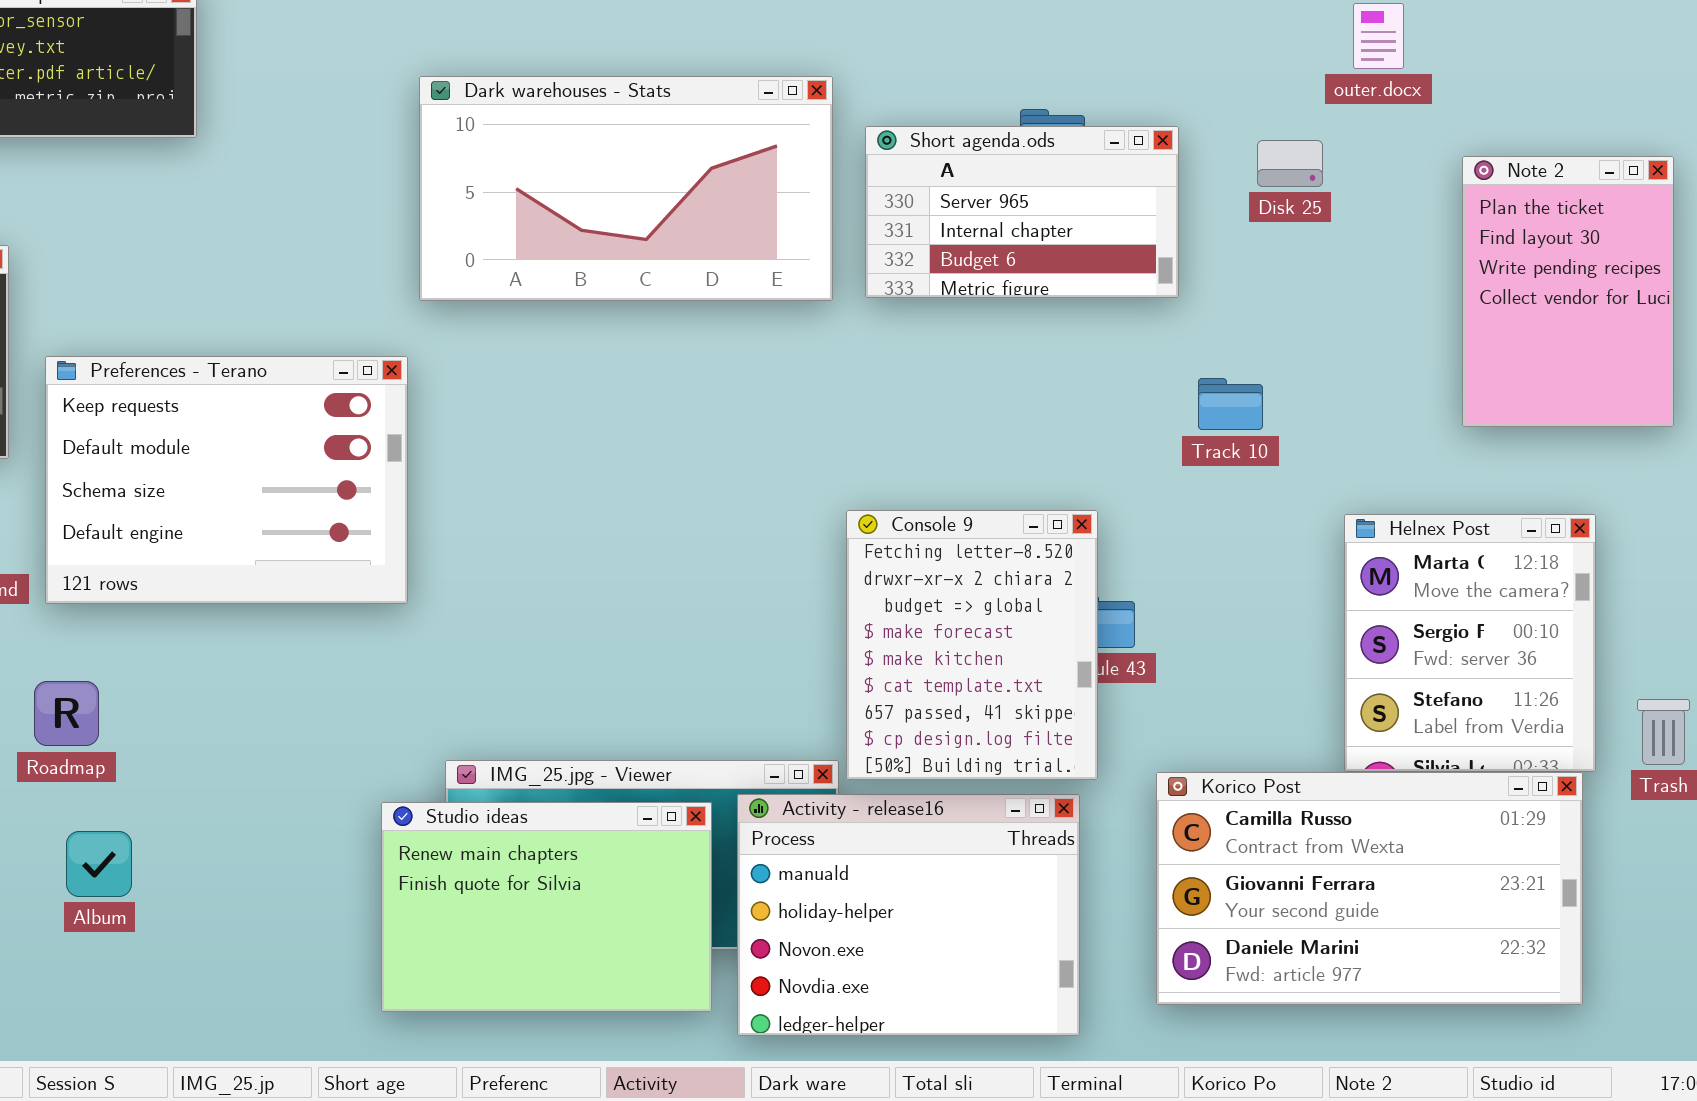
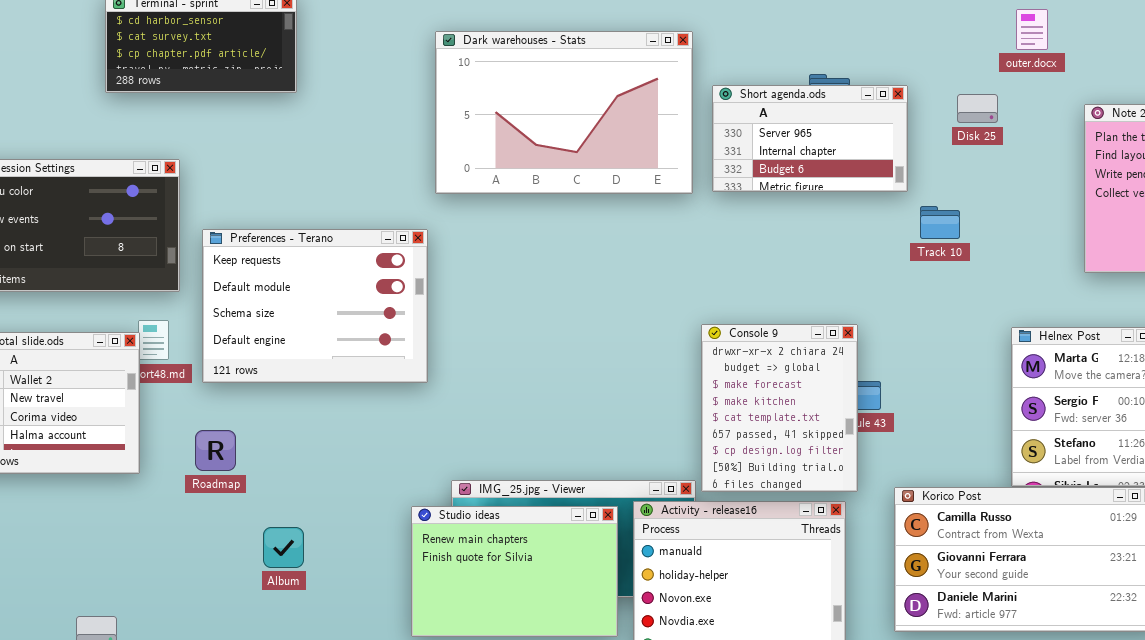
Dark warehouses - Stats: [419,76,833,301] -> [435,31,693,194], resized
Track 10: [1198,378,1263,430] -> [920,206,960,239], moved
Console 9: [846,510,1098,780] -> [701,324,858,492], scrolled down 1 row
Album: [66,831,132,897] -> [263,527,304,568], moved

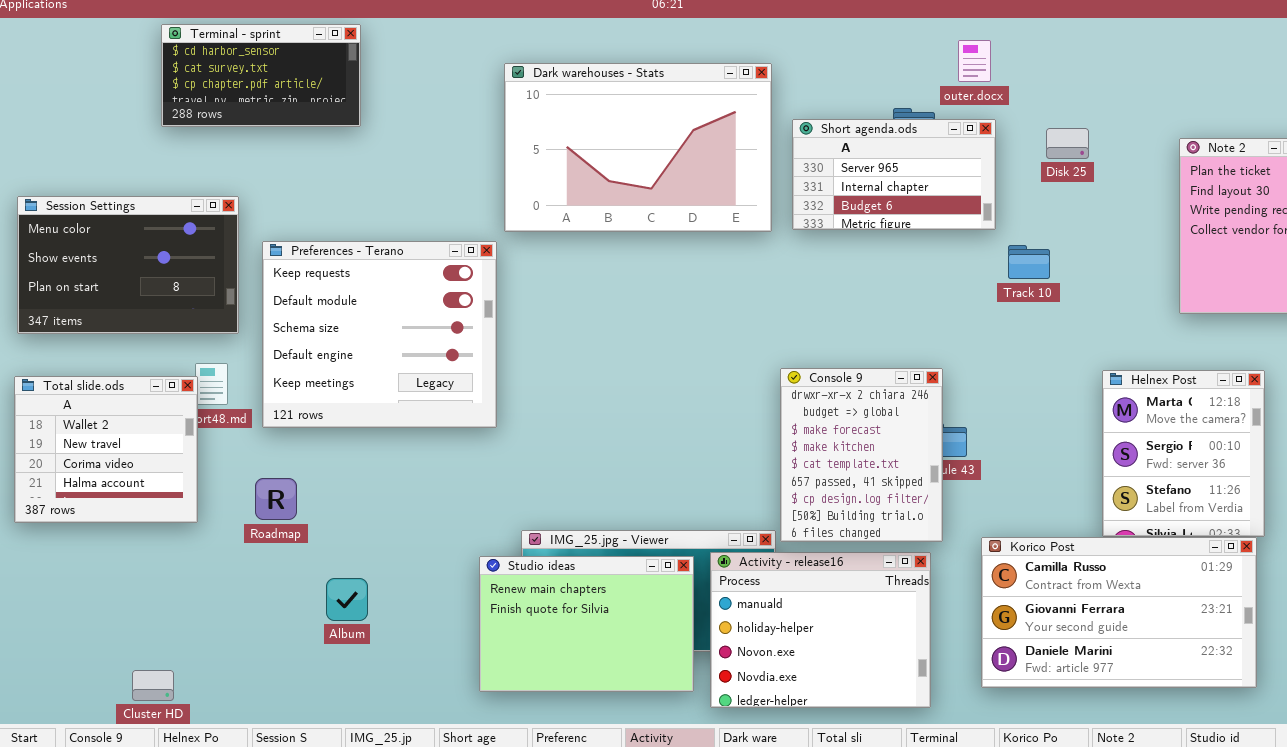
outer.docx: [1016,9,1048,50] -> [958,40,991,82], moved
Preferences - Terano: [202,229,428,383] -> [262,241,497,428], resized

